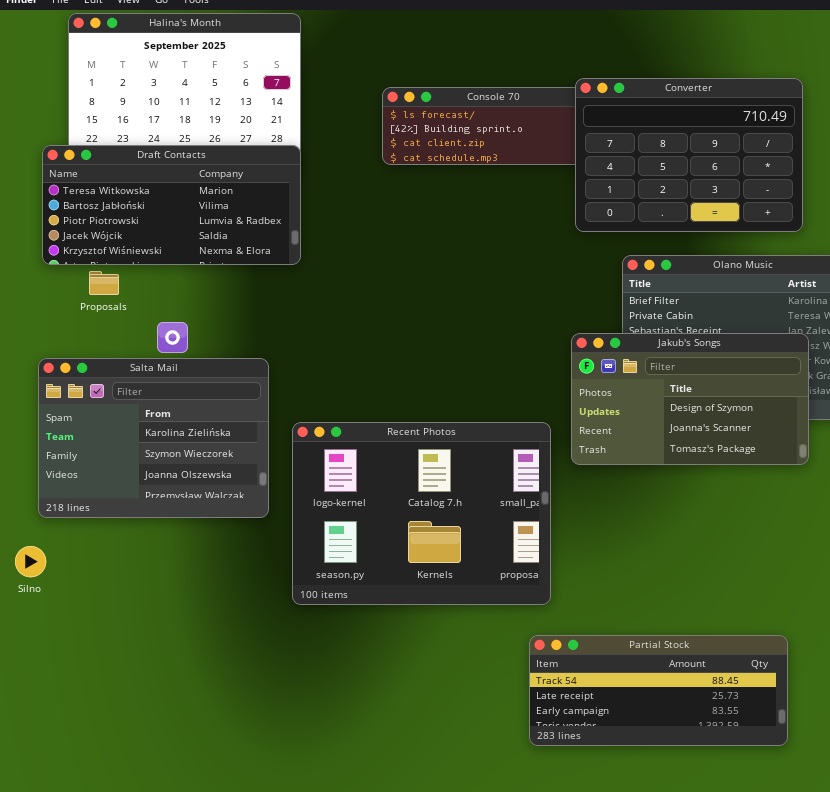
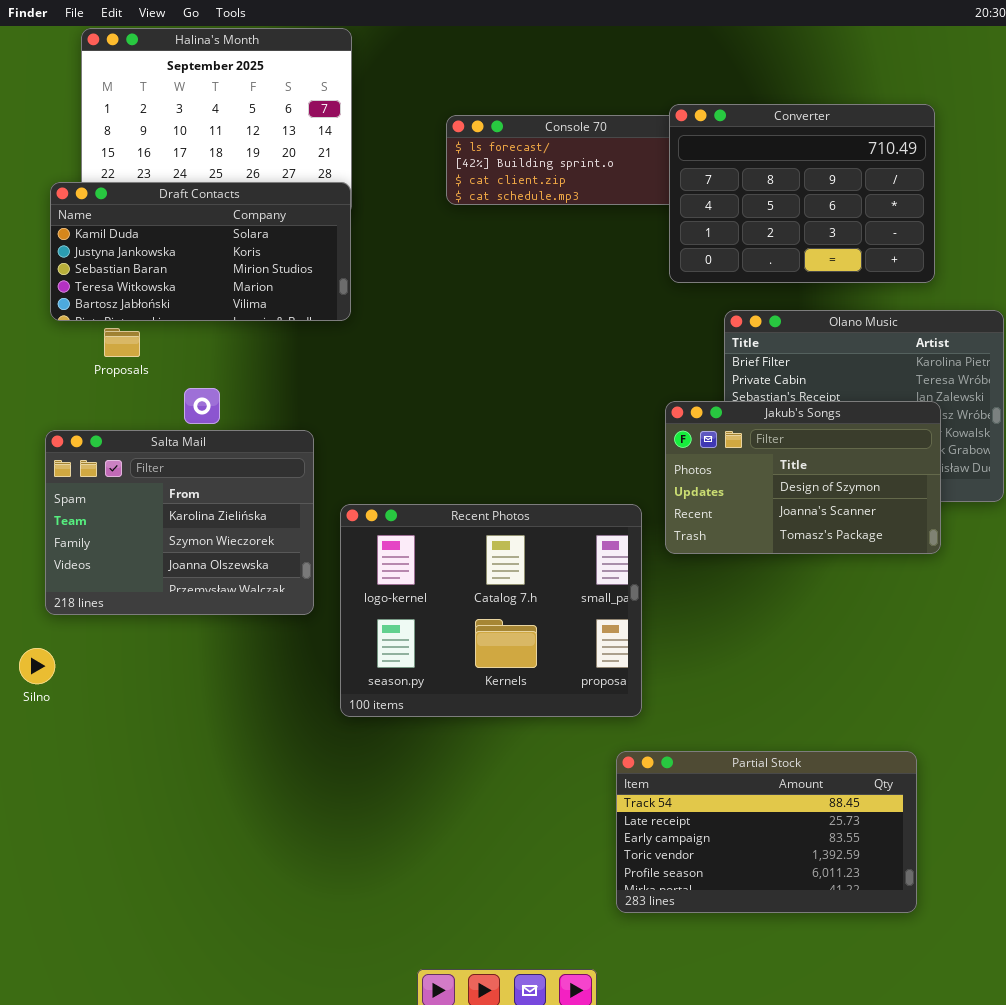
Draft Contacts: [42,145,301,265] -> [50,182,351,321], scrolled up 3 rows
Partial Stock: [529,635,788,746] -> [616,751,917,913], resized

